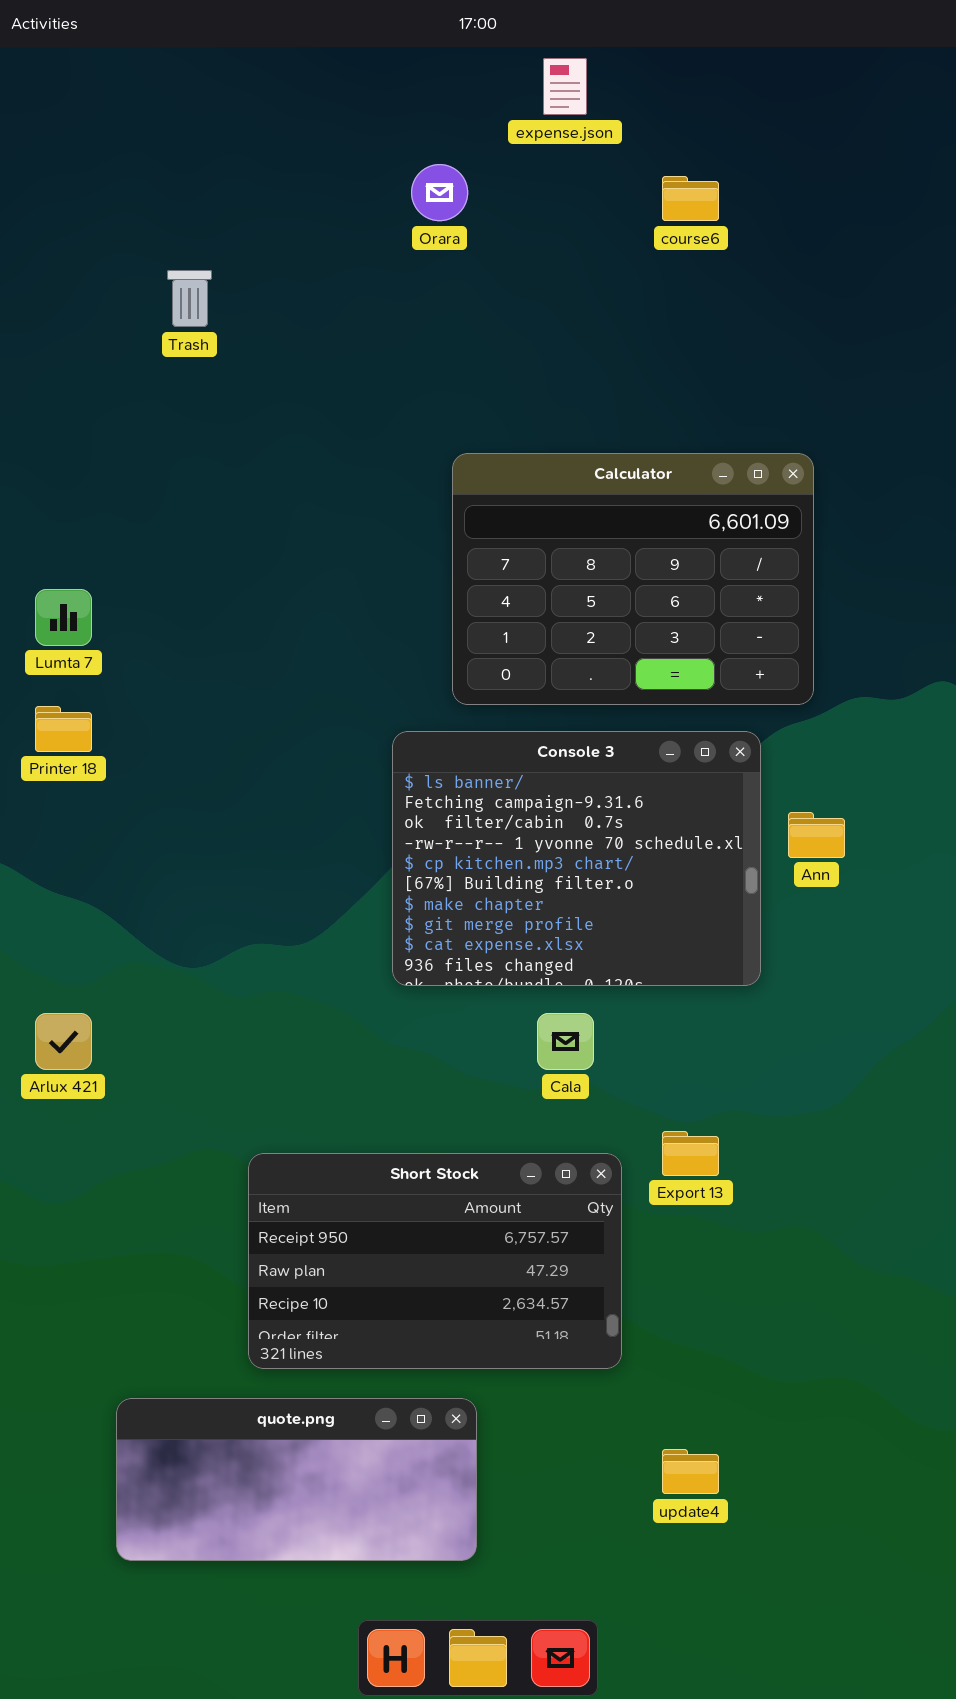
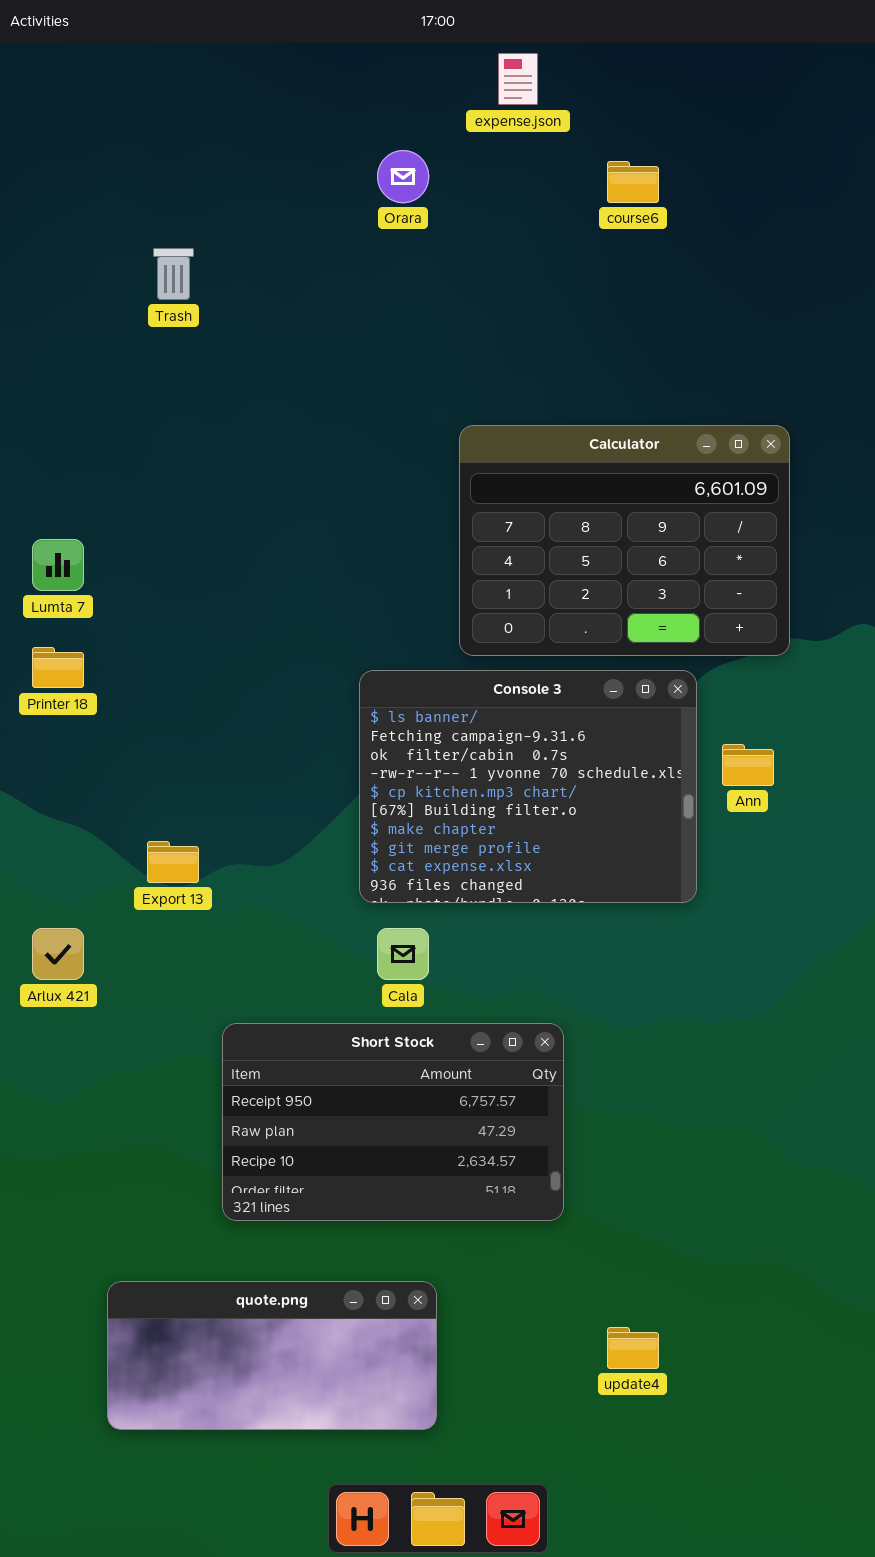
Calculator: [452,453,814,705] -> [459,425,790,656], moved
Cala: [537,1013,594,1070] -> [377,928,429,980], moved
Export 13: [662,1131,719,1176] -> [147,841,199,883], moved
Short Stock: [248,1153,622,1369] -> [222,1023,564,1221], moved

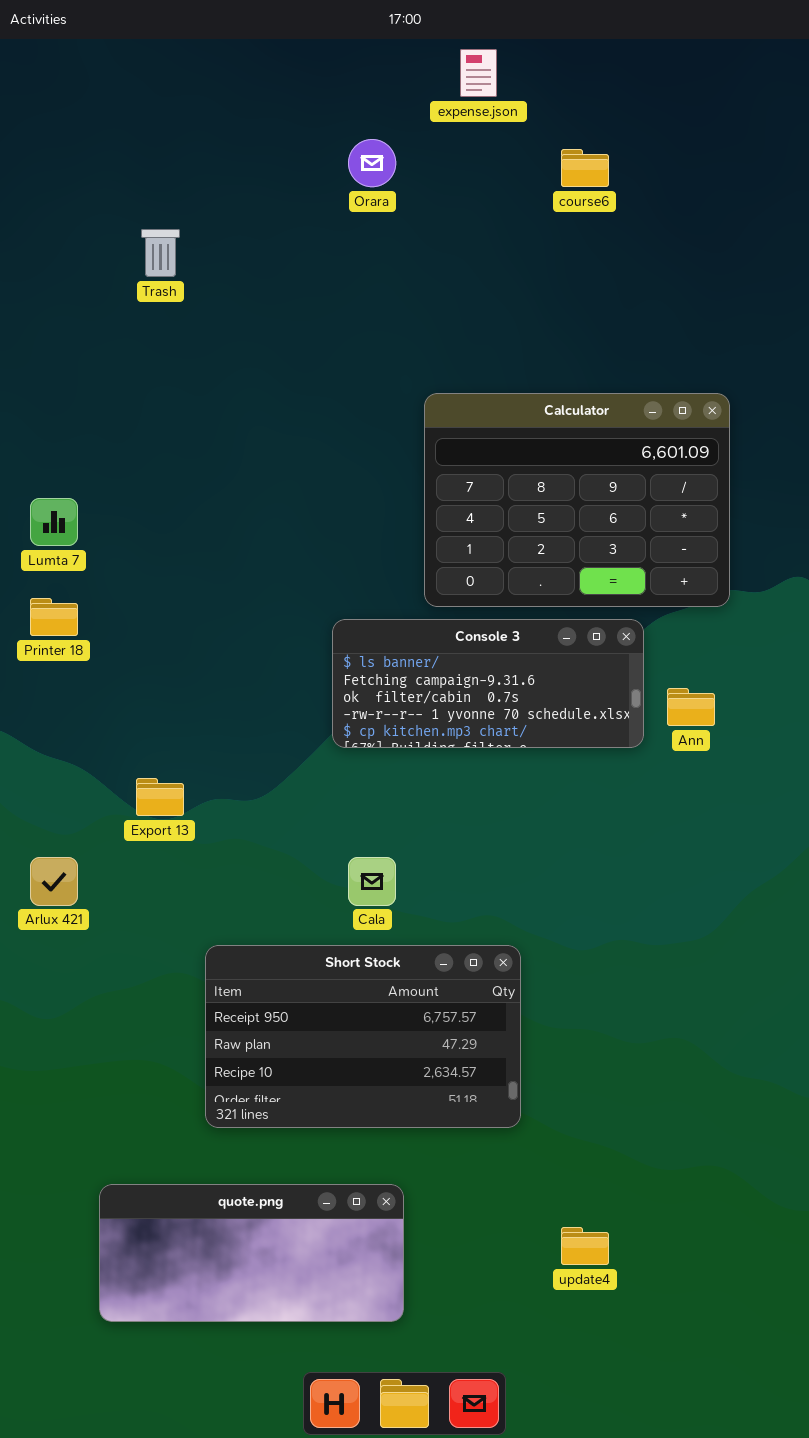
Console 3: [359,670,697,903] -> [332,619,644,748], resized

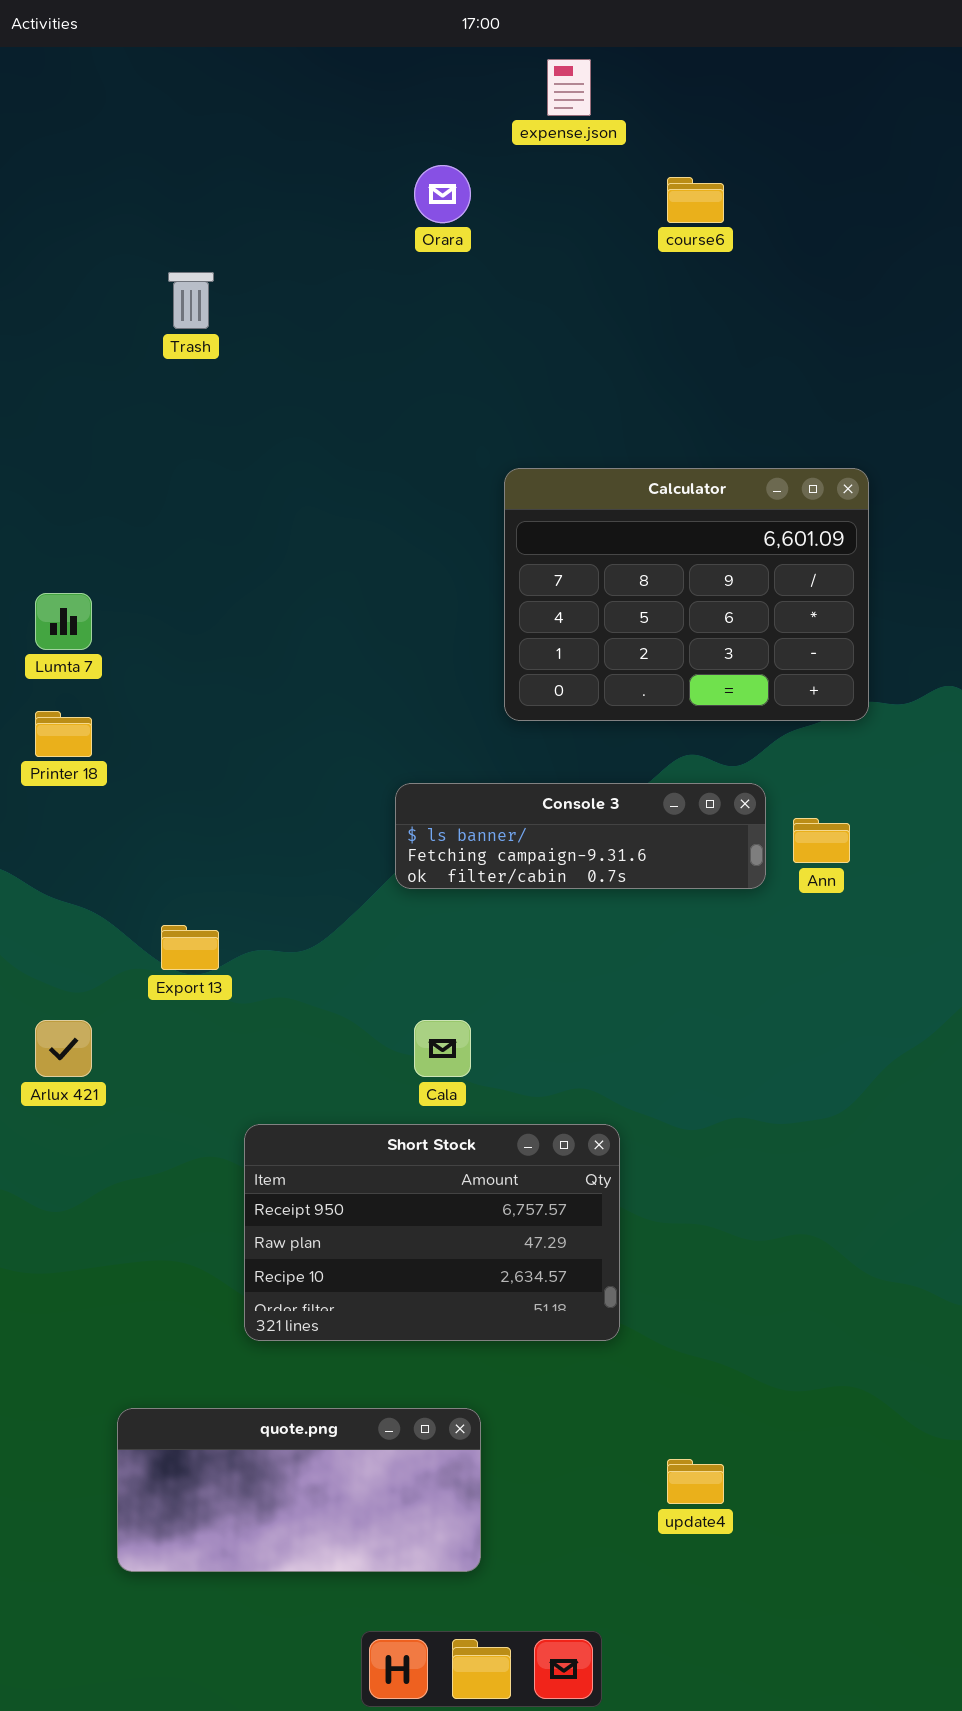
Console 3: [332,619,644,748] -> [395,783,766,889], resized

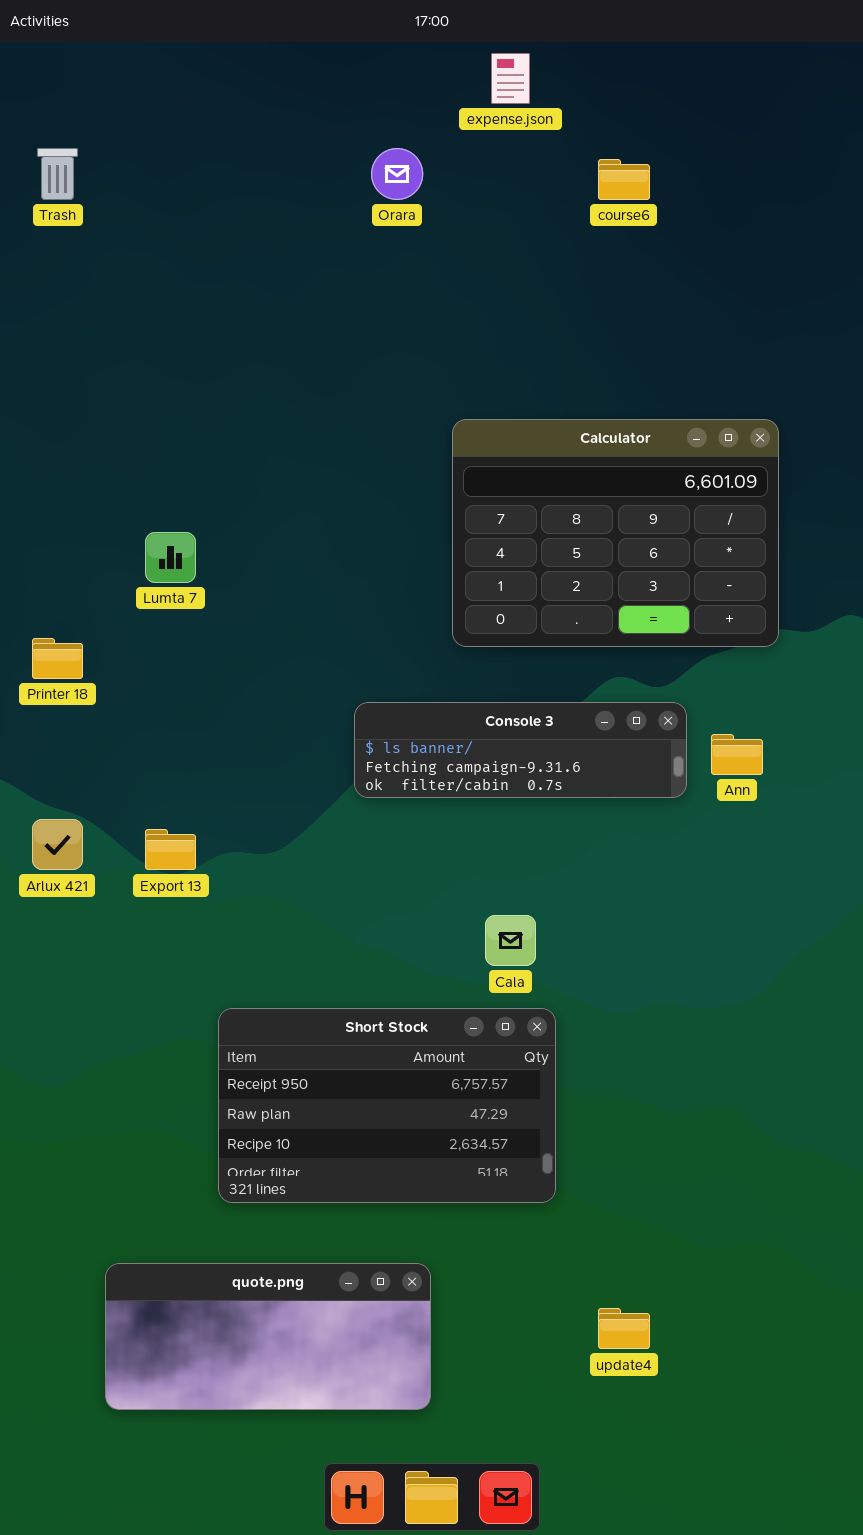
Trash: [168,272,214,329] -> [37,148,78,200], moved
Lumta 7: [35,593,92,650] -> [145,532,196,583], moved
Arlux 421: [35,1020,92,1077] -> [32,819,83,870], moved
Cala: [414,1020,471,1077] -> [485,915,536,966], moved

